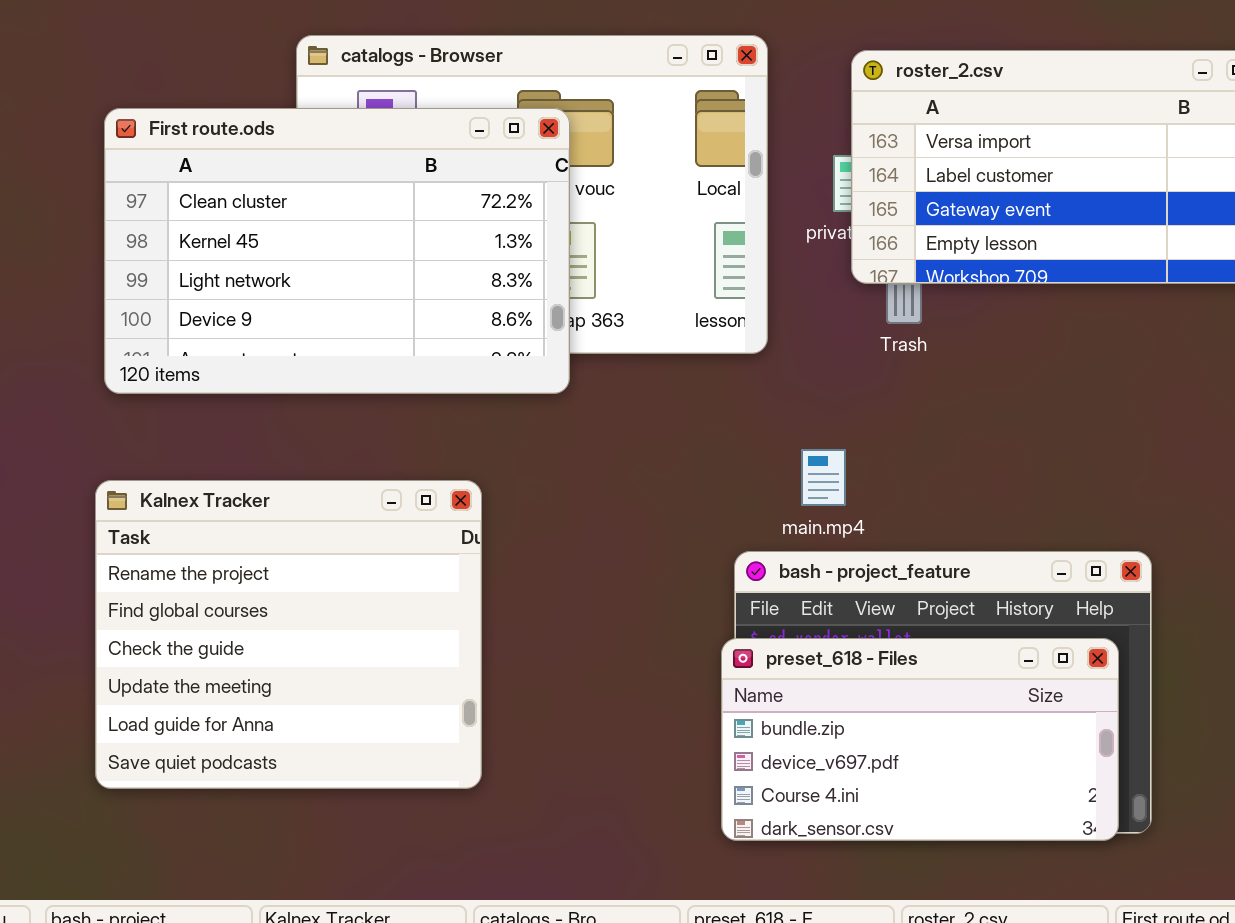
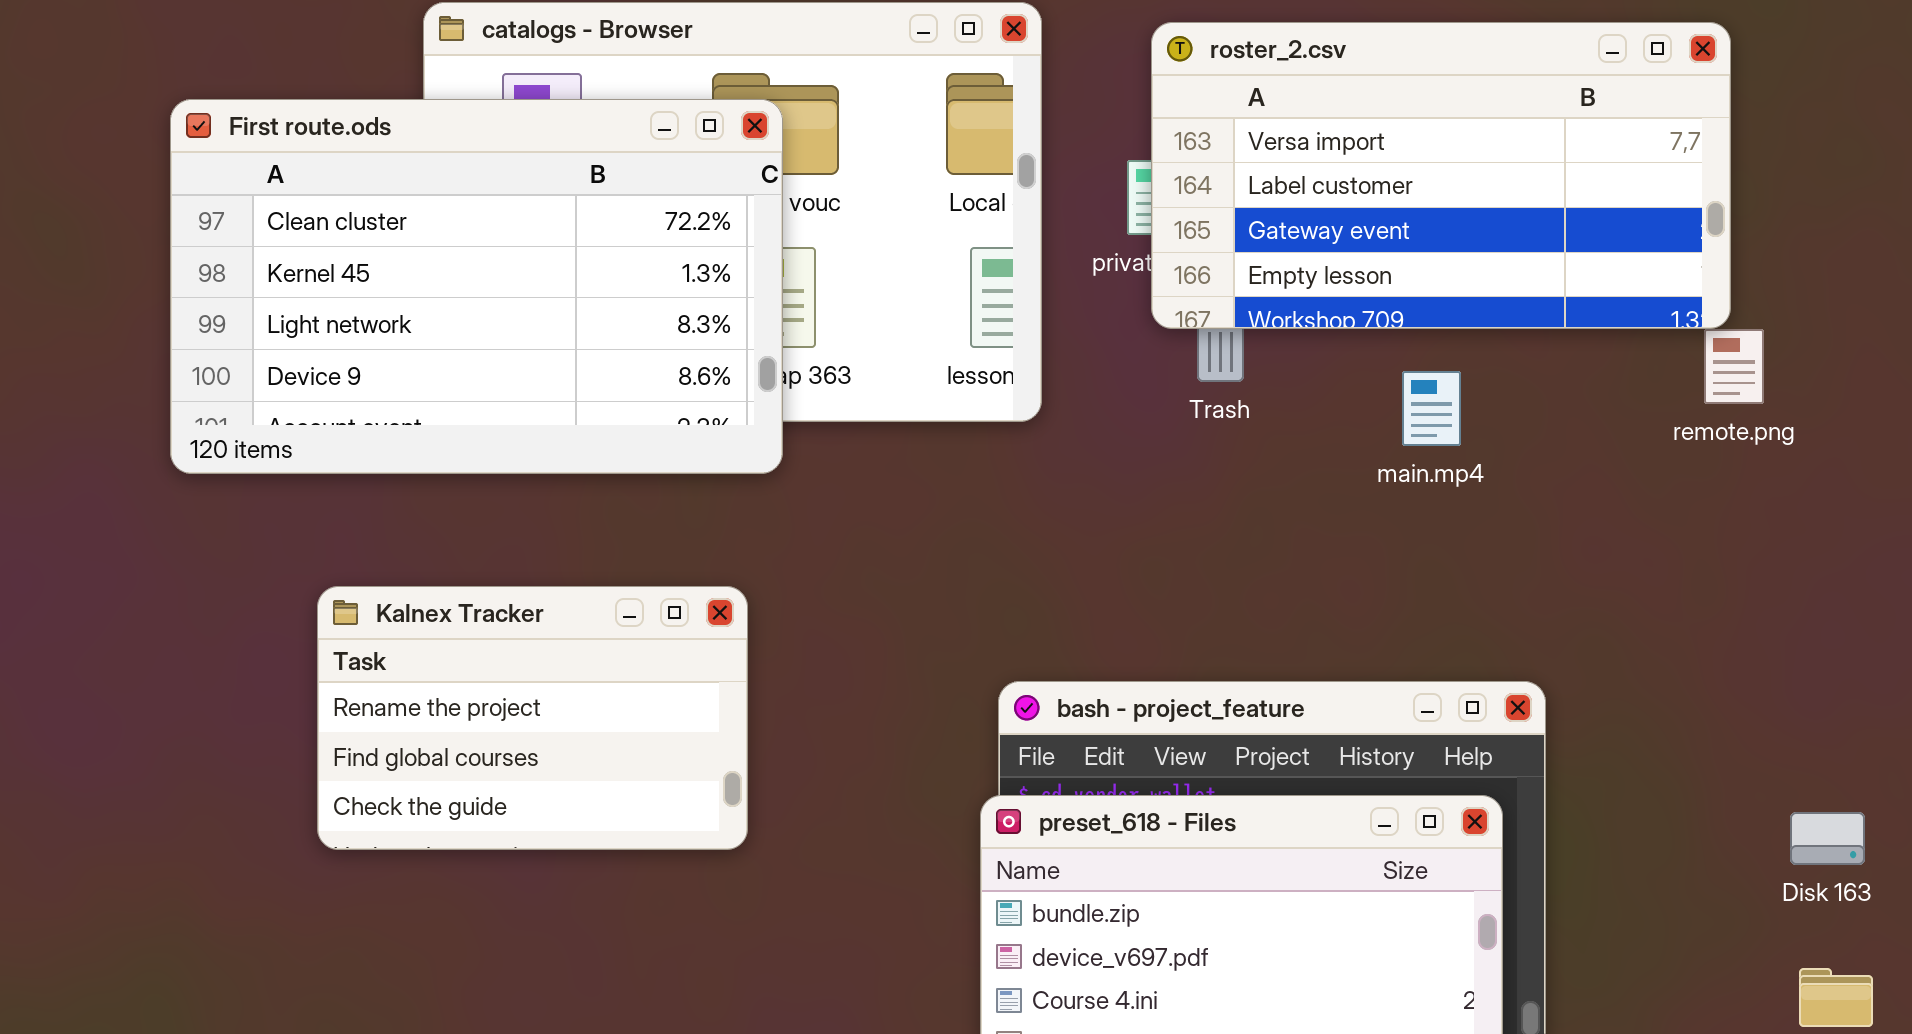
main.mp4: [801,449,846,506] -> [1402,371,1461,446], moved
Kalnex Tracker: [95,480,482,789] -> [317,586,748,850], moved, resized

